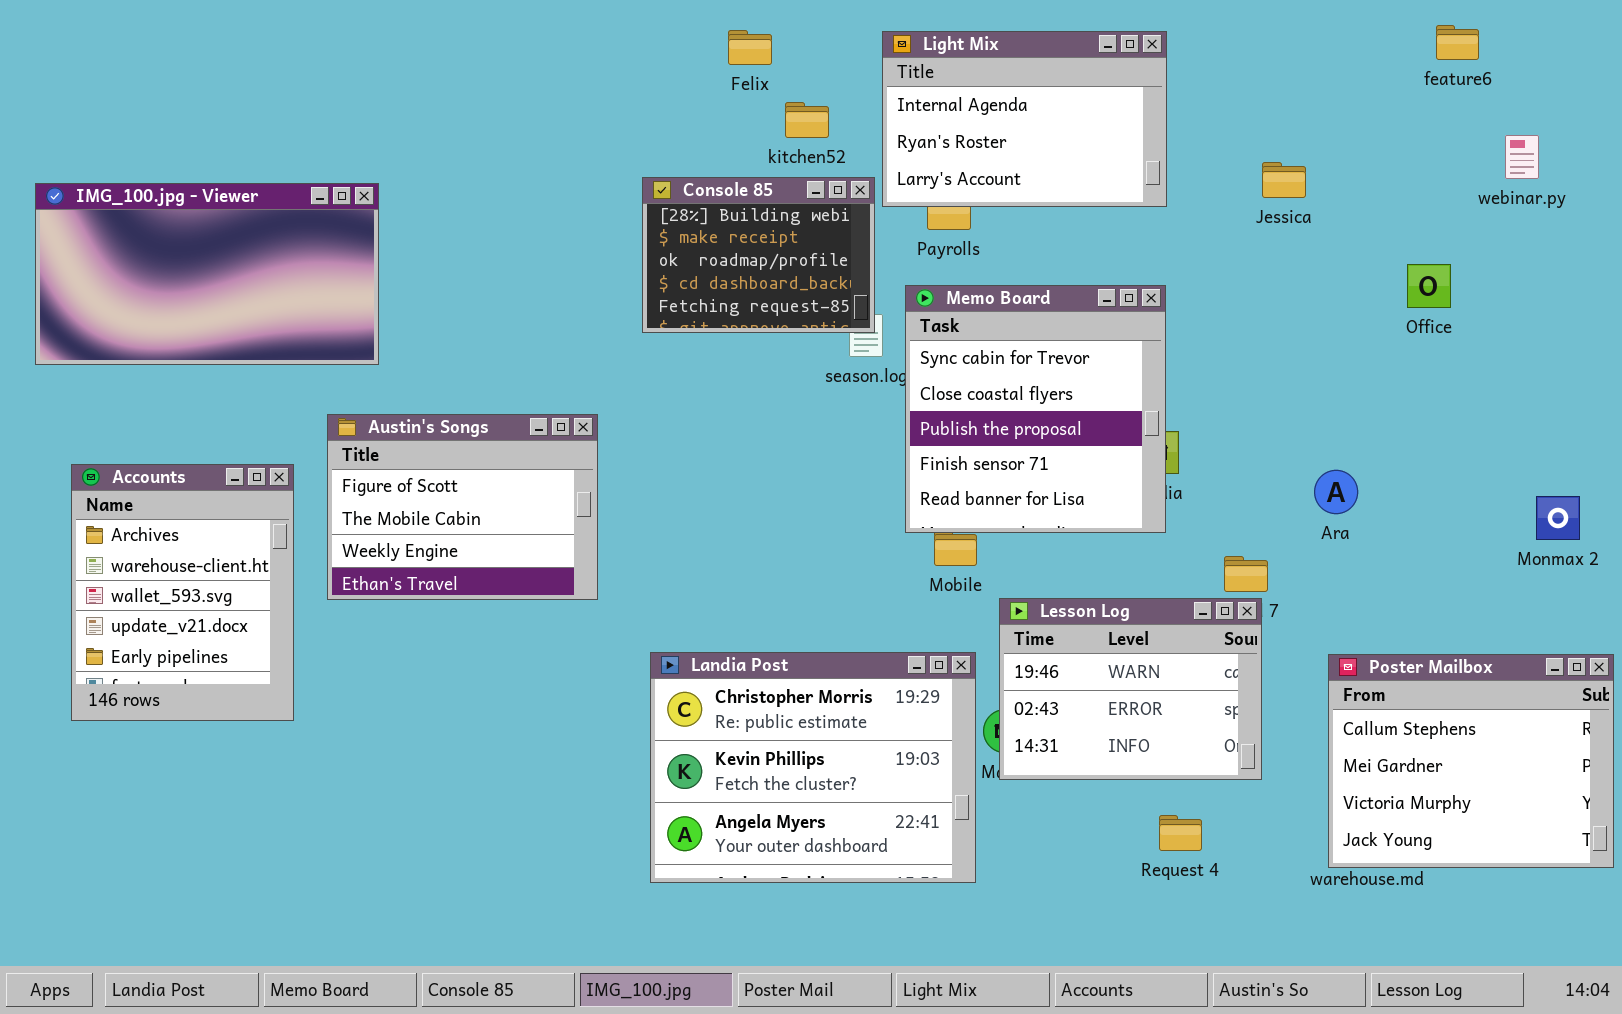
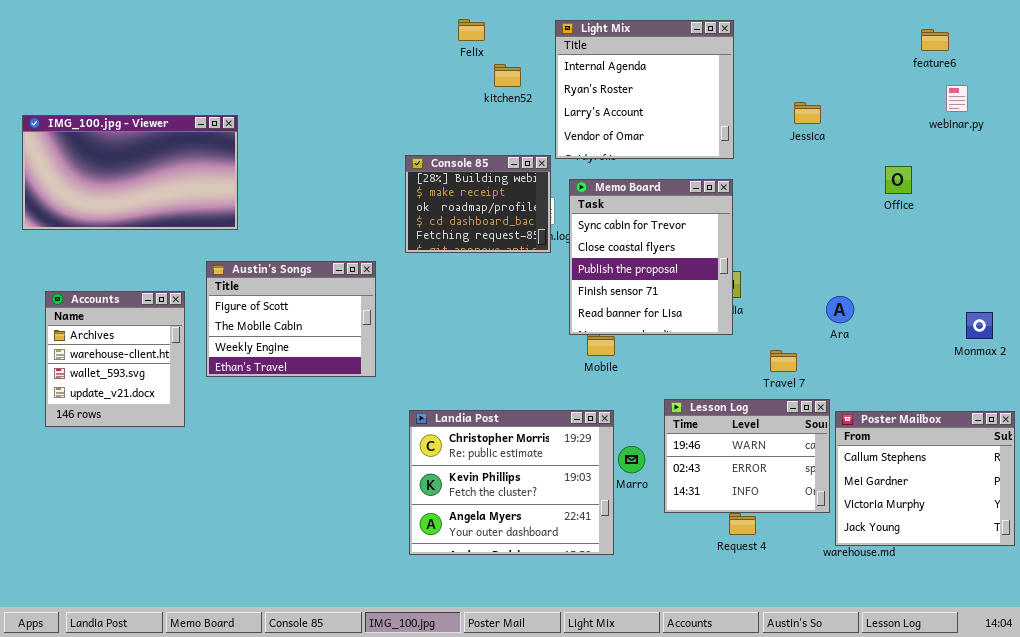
feature6: [1436,25,1479,60] -> [921,29,949,51], moved
Light Mix: [882,31,1167,207] -> [555,20,734,159], resized
Console 85: [642,177,875,333] -> [405,155,551,253], moved
Accounts: [71,464,294,721] -> [45,291,185,427], resized
Lesson Log: [999,598,1262,780] -> [664,399,830,513], moved

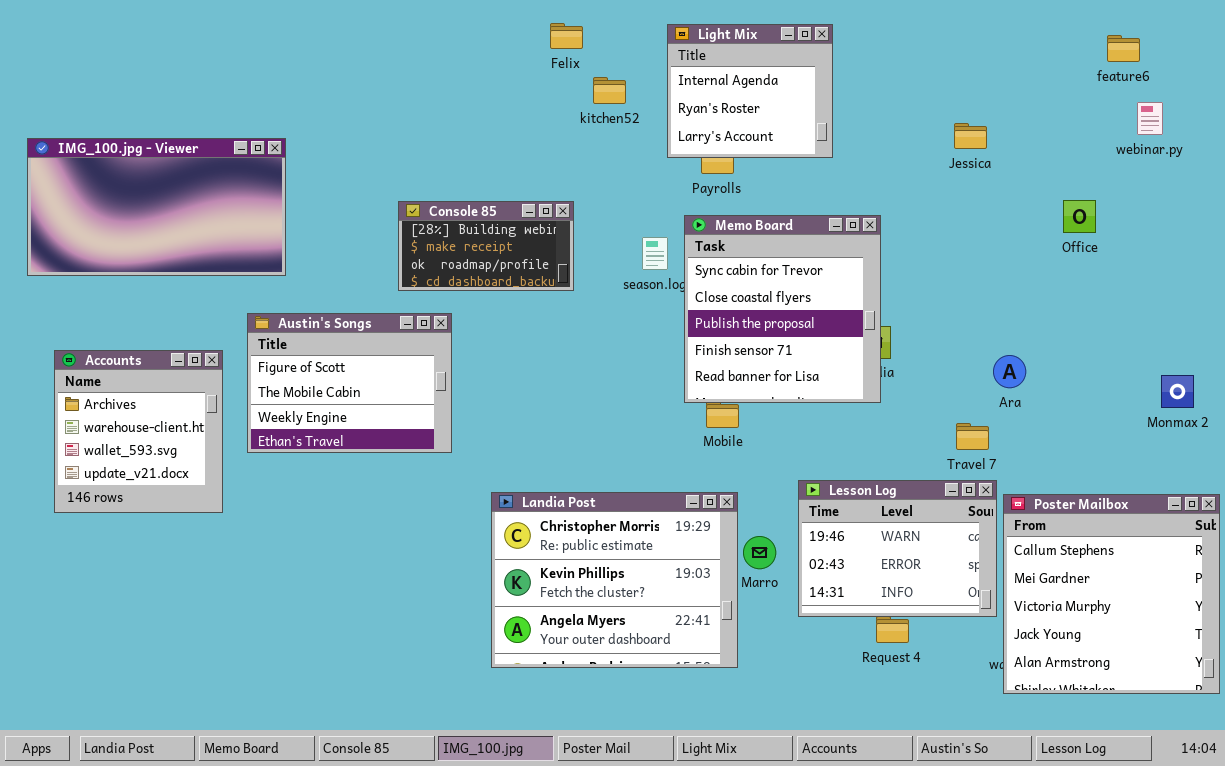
Light Mix: [555,20,734,159] -> [667,24,833,158], resized
Console 85: [405,155,551,253] -> [398,201,574,291], moved, resized
Travel 7: [770,350,797,372] -> [956,423,989,450], moved
Poster Mailbox: [835,411,1015,546] -> [1003,494,1220,694], resized

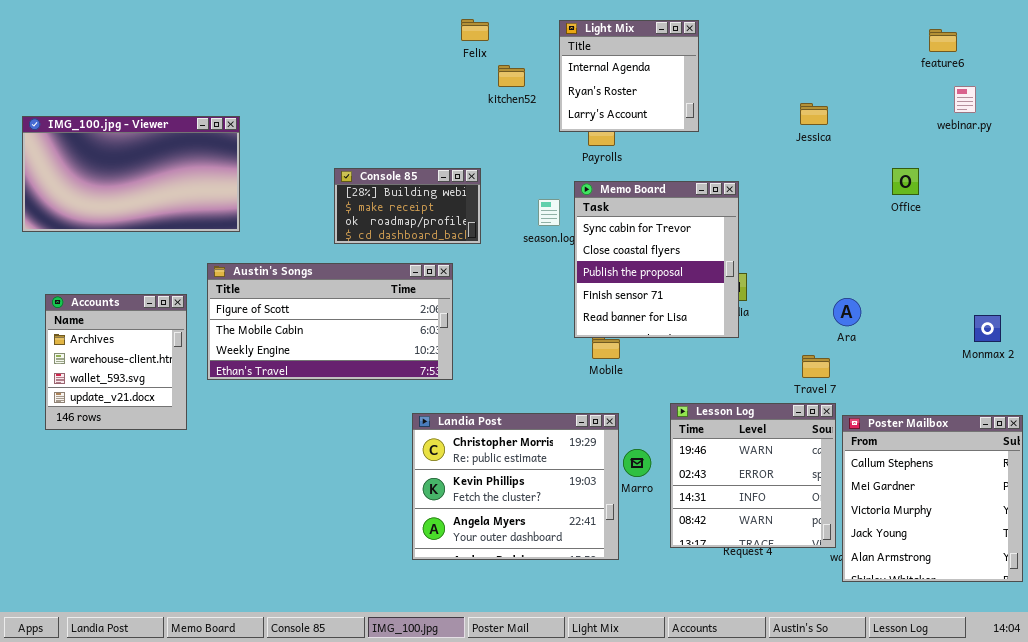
Austin's Songs: [247,313,452,453] -> [207,263,453,380], resized
Lesson Log: [798,480,997,617] -> [670,403,836,548], resized

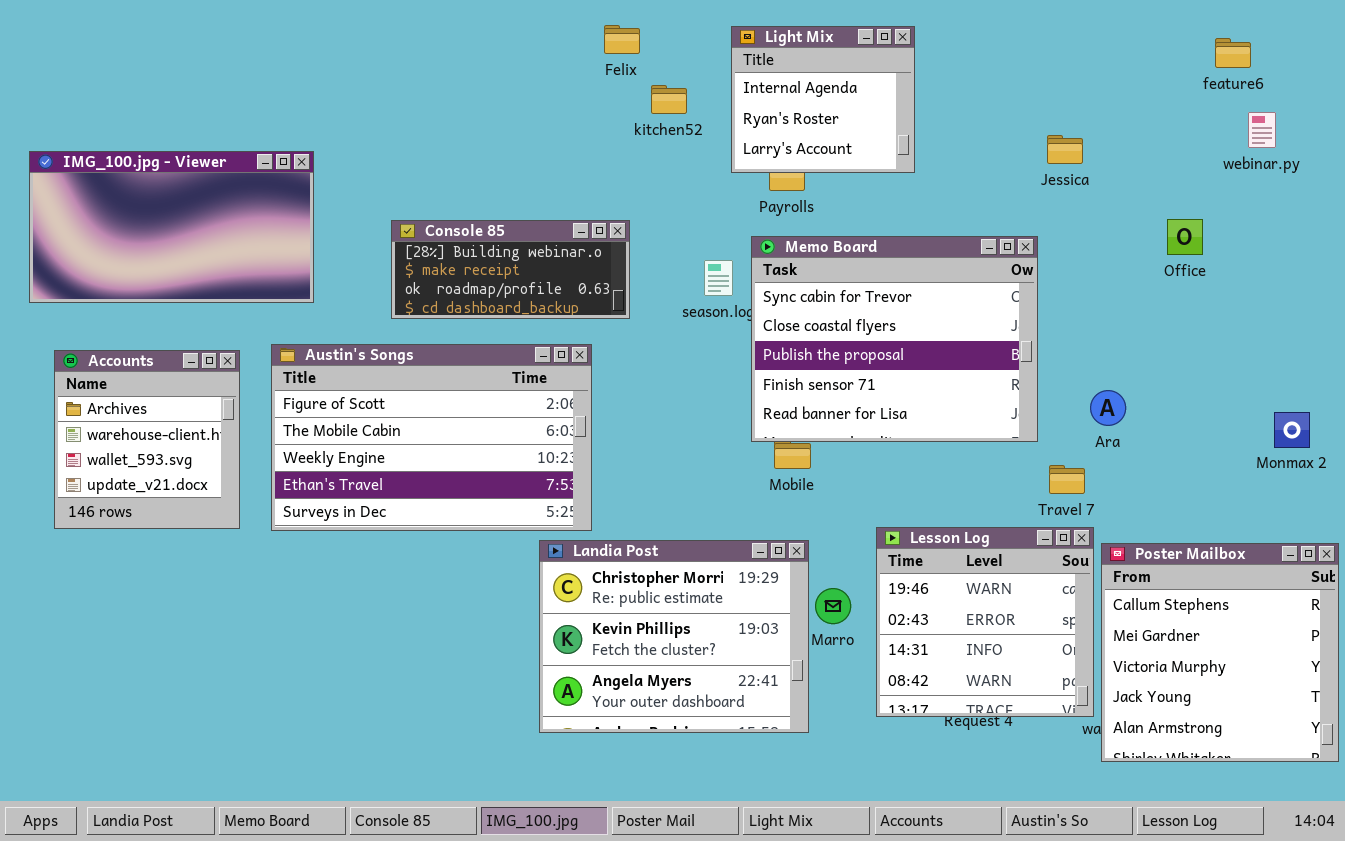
Console 85: [334,168,481,244] -> [391,220,630,319], resized
Memo Board: [574,181,739,338] -> [751,236,1038,442], resized
Austin's Songs: [207,263,453,380] -> [271,344,592,531], resized
Accounts: [45,294,187,430] -> [54,350,240,529], moved

